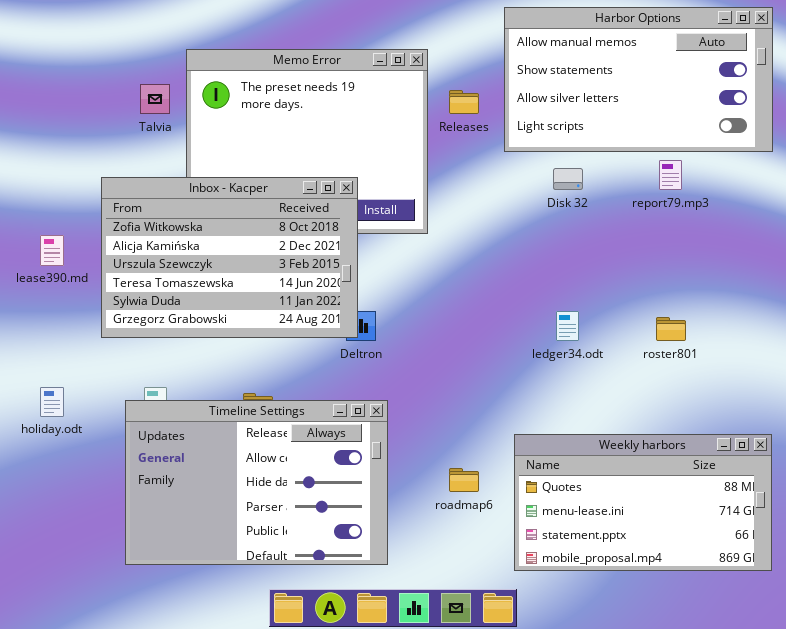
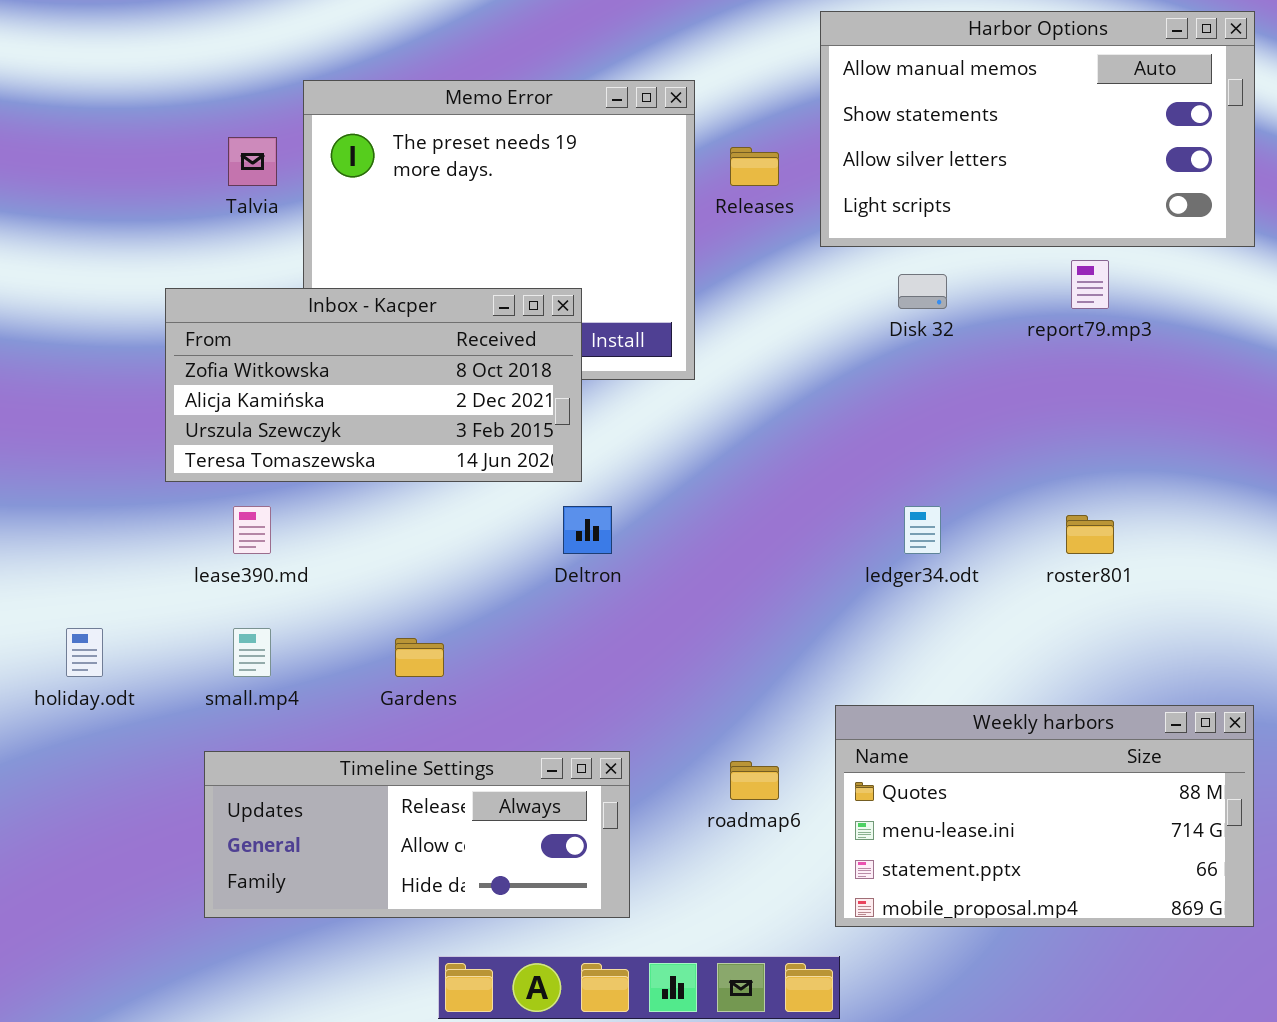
Inbox - Kacper: [101,177,358,338] -> [165,288,582,482], resized
lease390.md: [40,235,64,266] -> [233,506,271,554], moved
Timeline Settings: [125,400,388,565] -> [204,751,630,918], resized

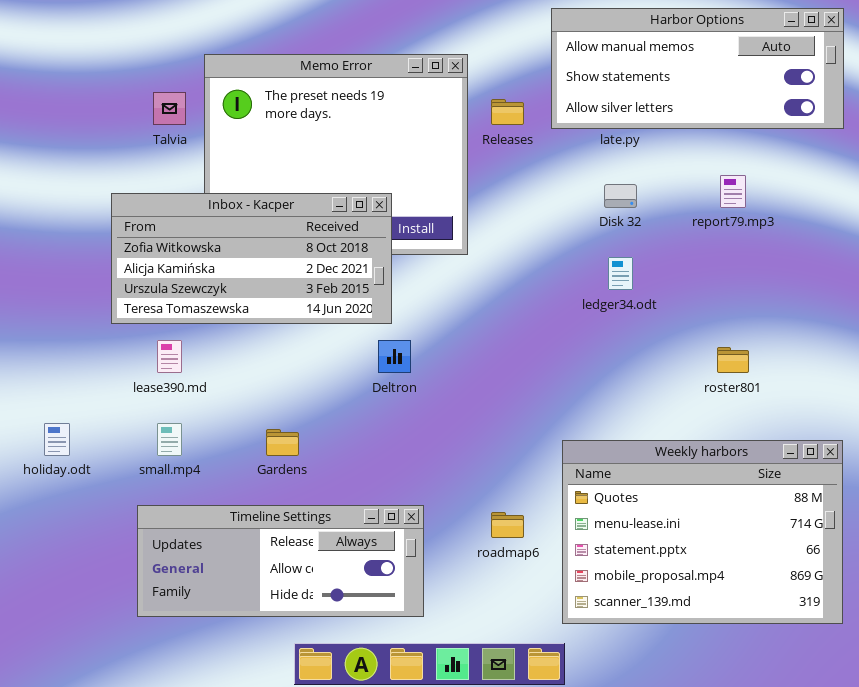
Harbor Options: [820,11,1255,247] -> [551,8,844,129], resized
ledger34.odt: [904,506,941,554] -> [608,257,633,290], moved
Weekly harbors: [835,705,1254,927] -> [562,440,843,624], resized

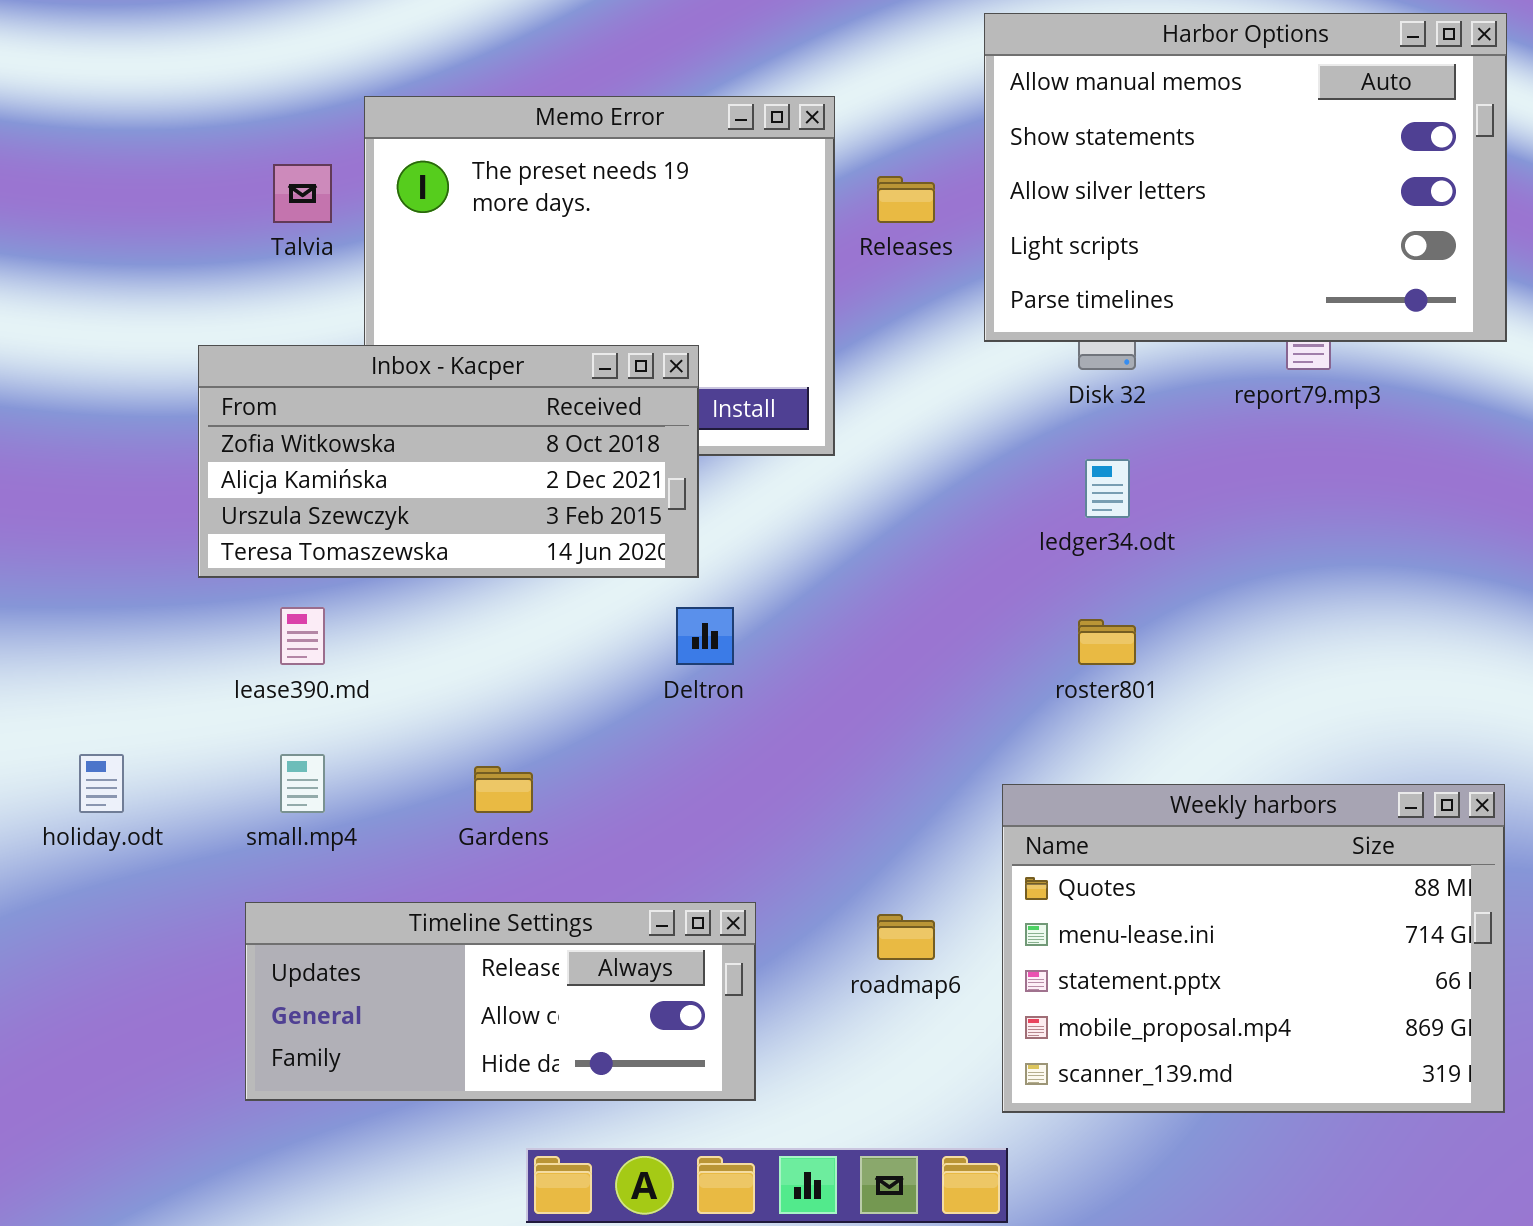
Harbor Options: [551,8,844,129] -> [984,13,1507,342], resized
roster801: [717,347,749,373] -> [1078,619,1136,665], moved

